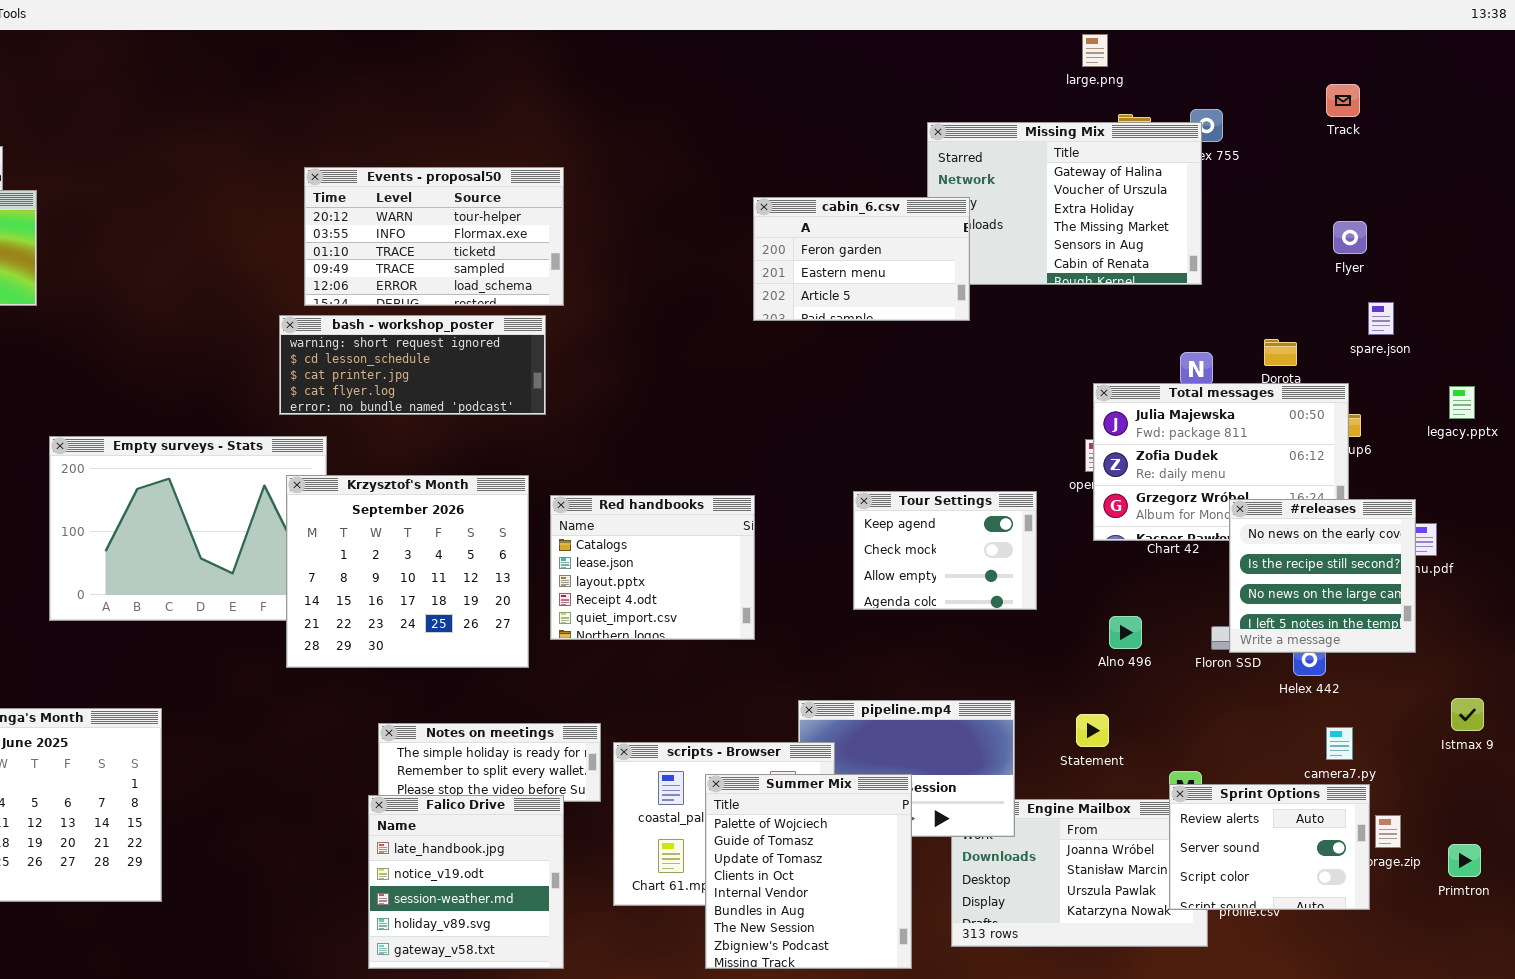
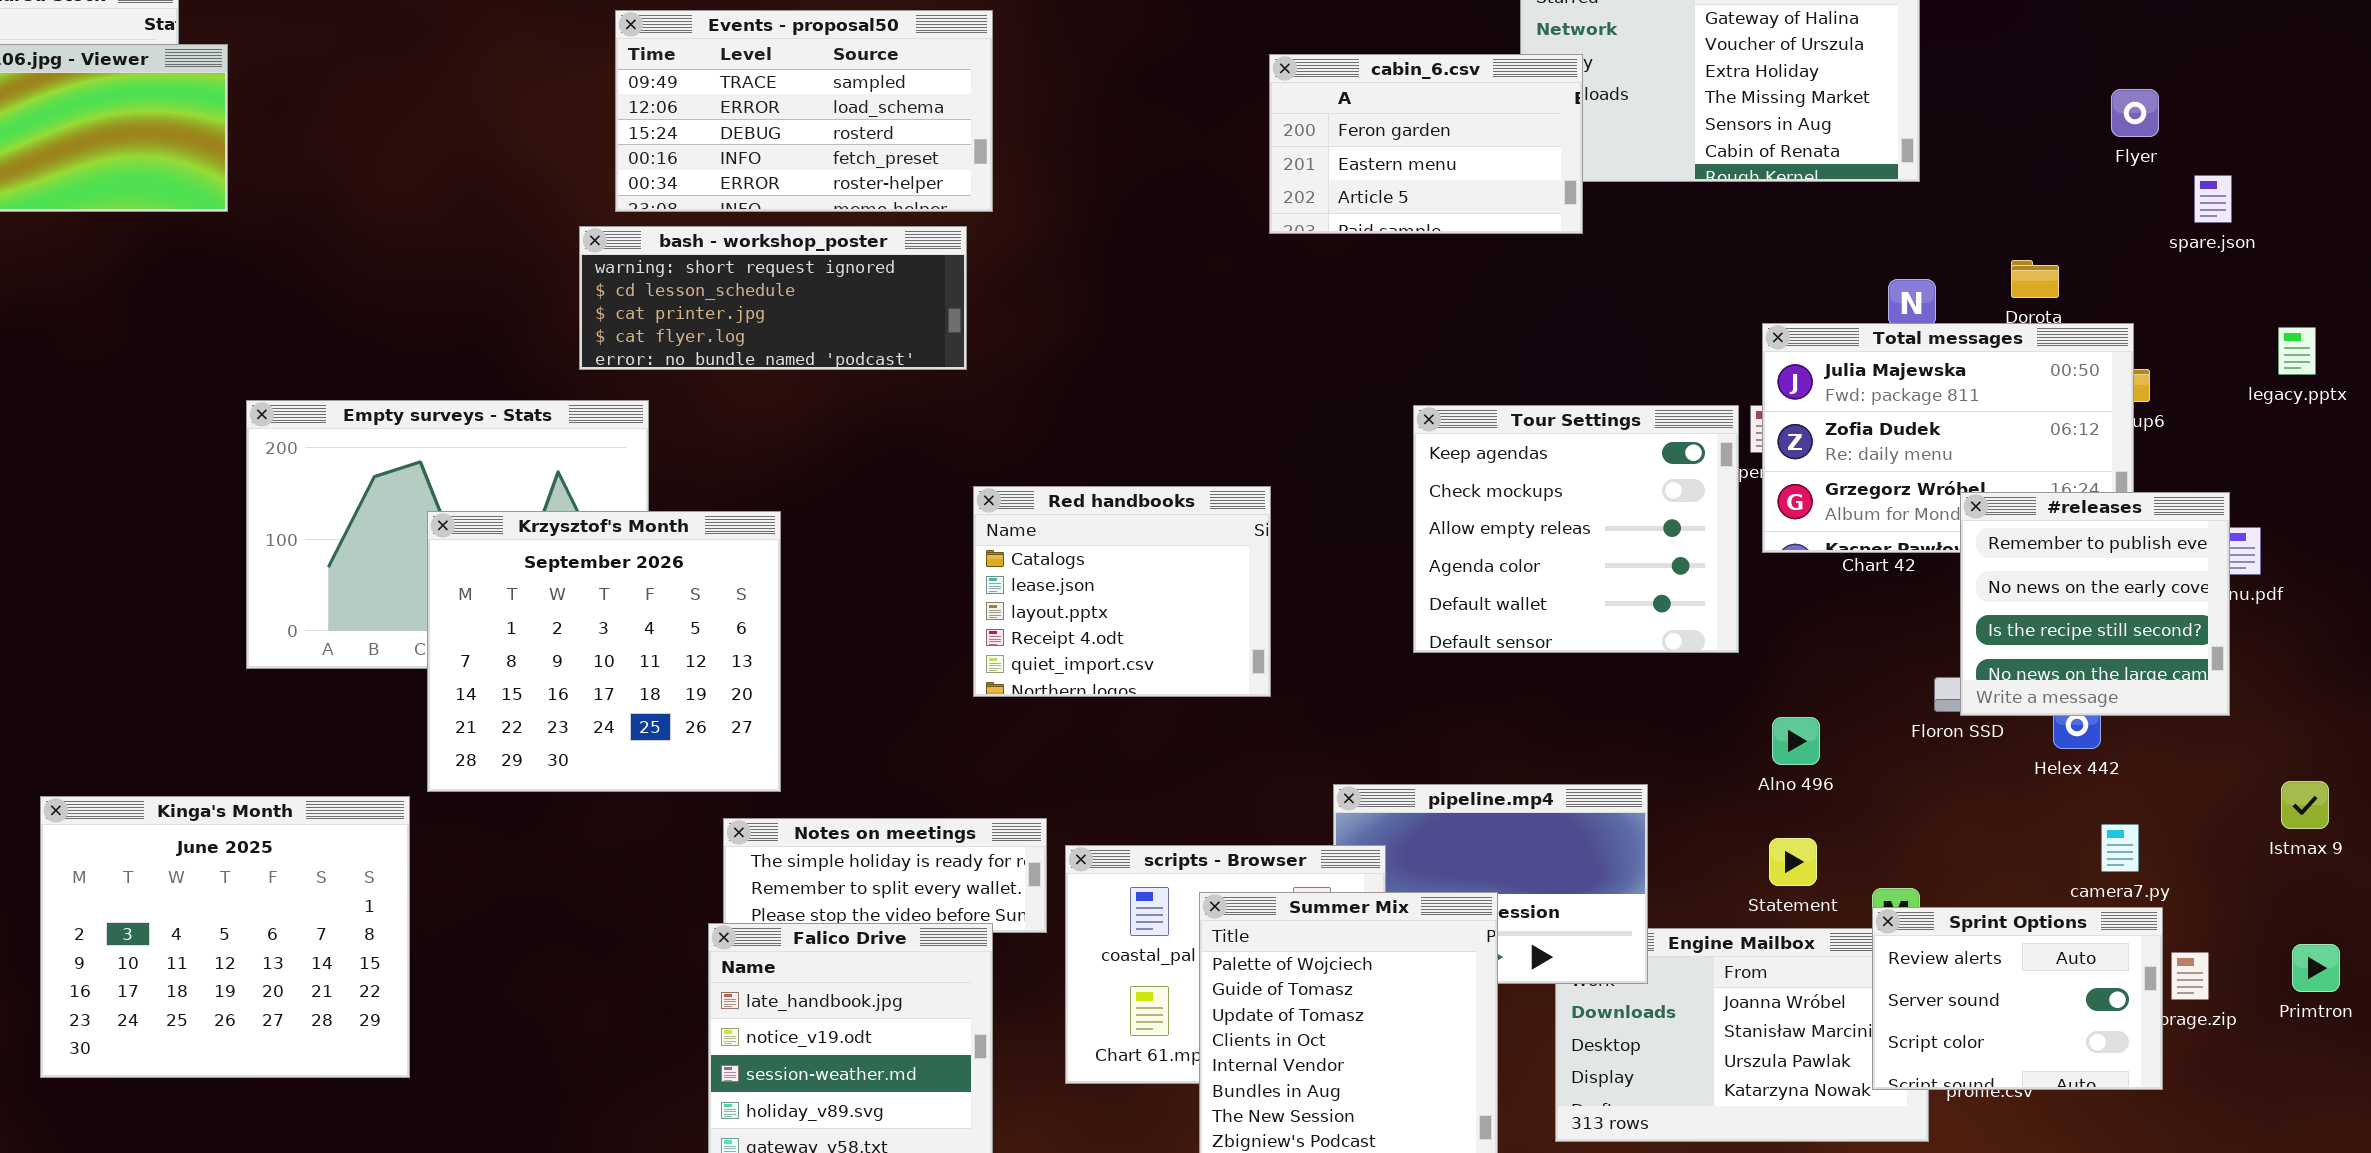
Events - proposal50: [304,167,564,306] -> [615,10,993,212], scrolled down 3 rows
spare.json: [1368,302,1394,335] -> [2194,175,2232,223], moved
Krzysztof's Month: [286,475,529,668] -> [427,511,781,792], moved
Tour Settings: [853,491,1037,610] -> [1413,405,1739,653], resized
#releases: [1229,499,1416,653] -> [1960,492,2230,716], scrolled up 1 row
Alno 496: [1109,616,1142,649] -> [1772,717,1820,765], moved
Statement: [1076,714,1109,747] -> [1769,838,1817,886], moved
Primtron: [1448,844,1481,877] -> [2292,944,2340,992], moved

